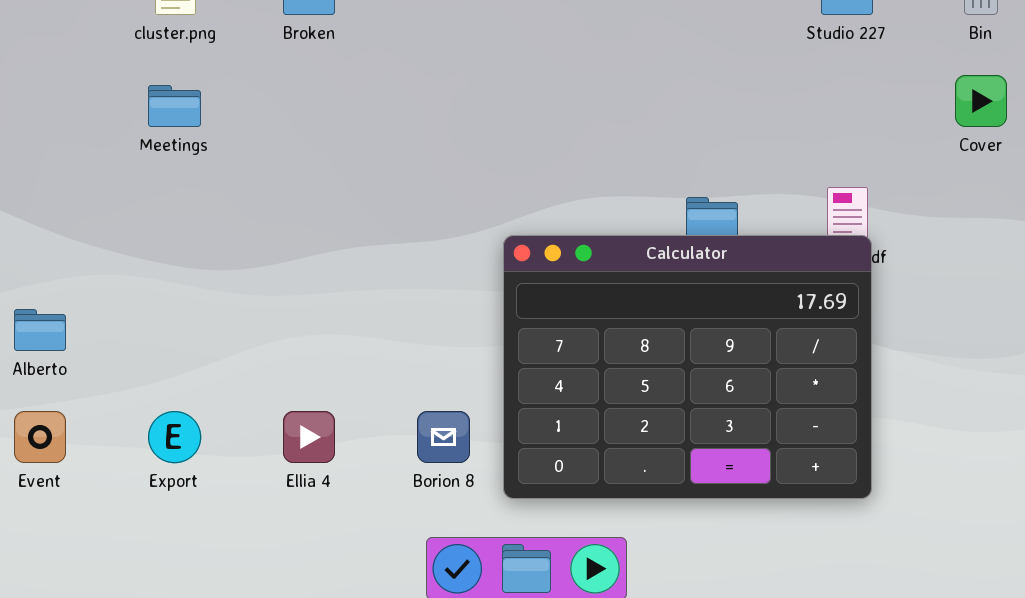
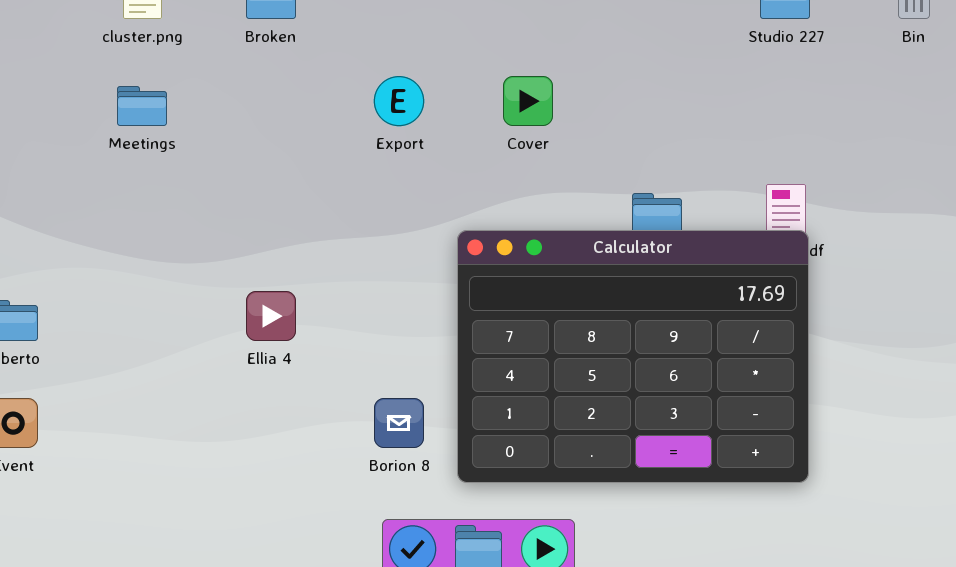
Cover: [955,75,1007,127] -> [503,76,553,126], moved
Export: [148,411,201,463] -> [374,76,424,126], moved
Ellia 4: [283,411,335,463] -> [246,291,296,341], moved

